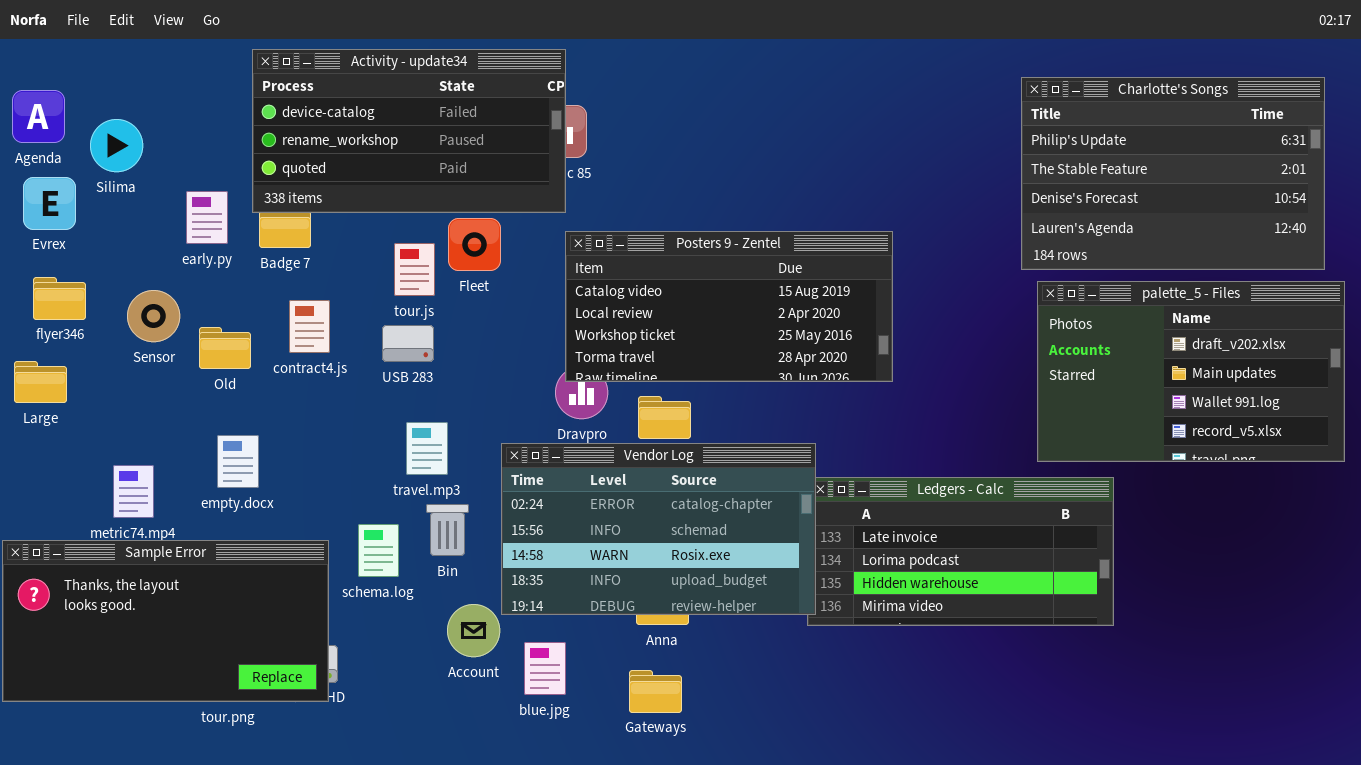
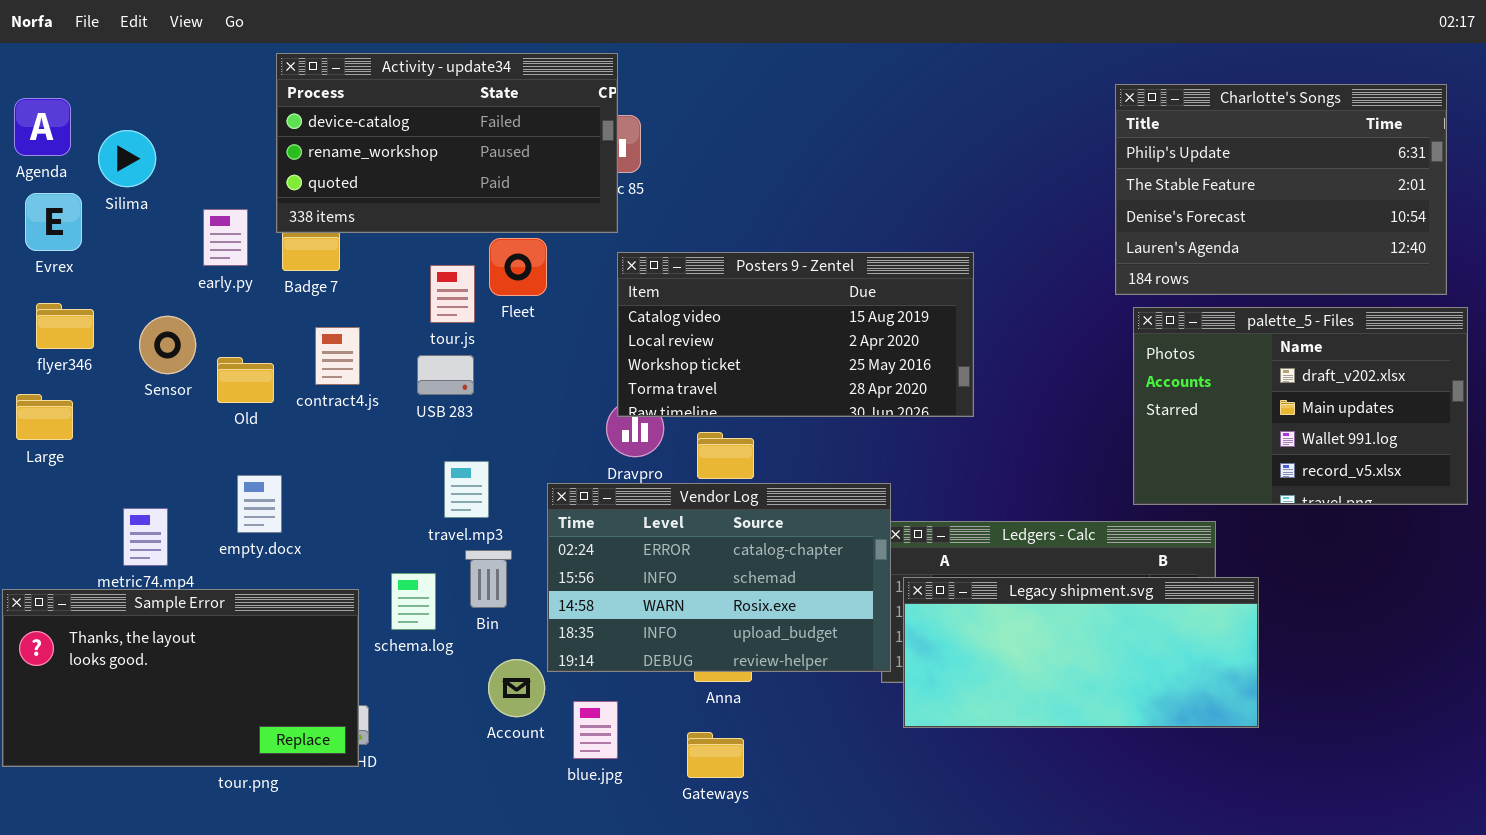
Legacy shipment.svg: none -> [903,577,1259,728], opened

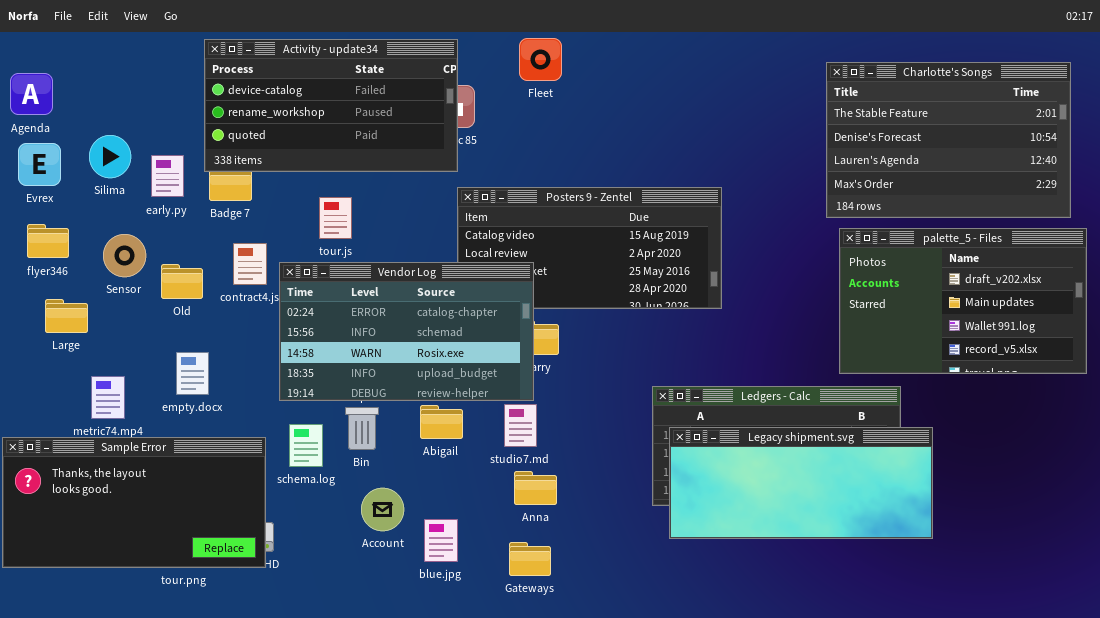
Charlotte's Songs: [1115,84,1447,295] -> [826,62,1071,218], scrolled down 1 row
Silima: [98,130,156,187] -> [89,135,131,178], moved
Fleet: [489,238,547,296] -> [519,38,562,81], moved
Large: [16,394,73,440] -> [45,299,88,333], moved
Vendor Log: [547,483,891,672] -> [279,262,534,401], moved

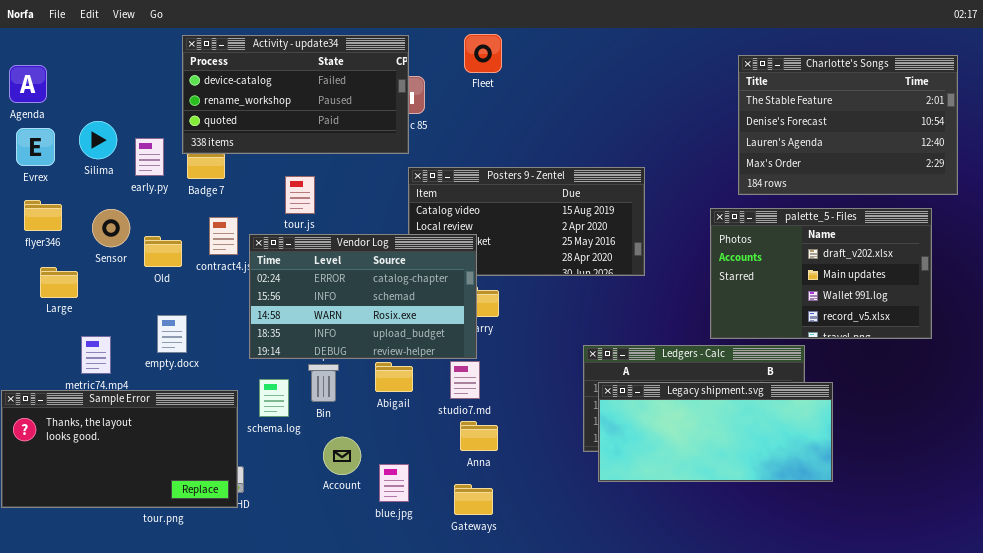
palette_5 - Files: [839,228,1087,374] -> [710,208,932,339], moved

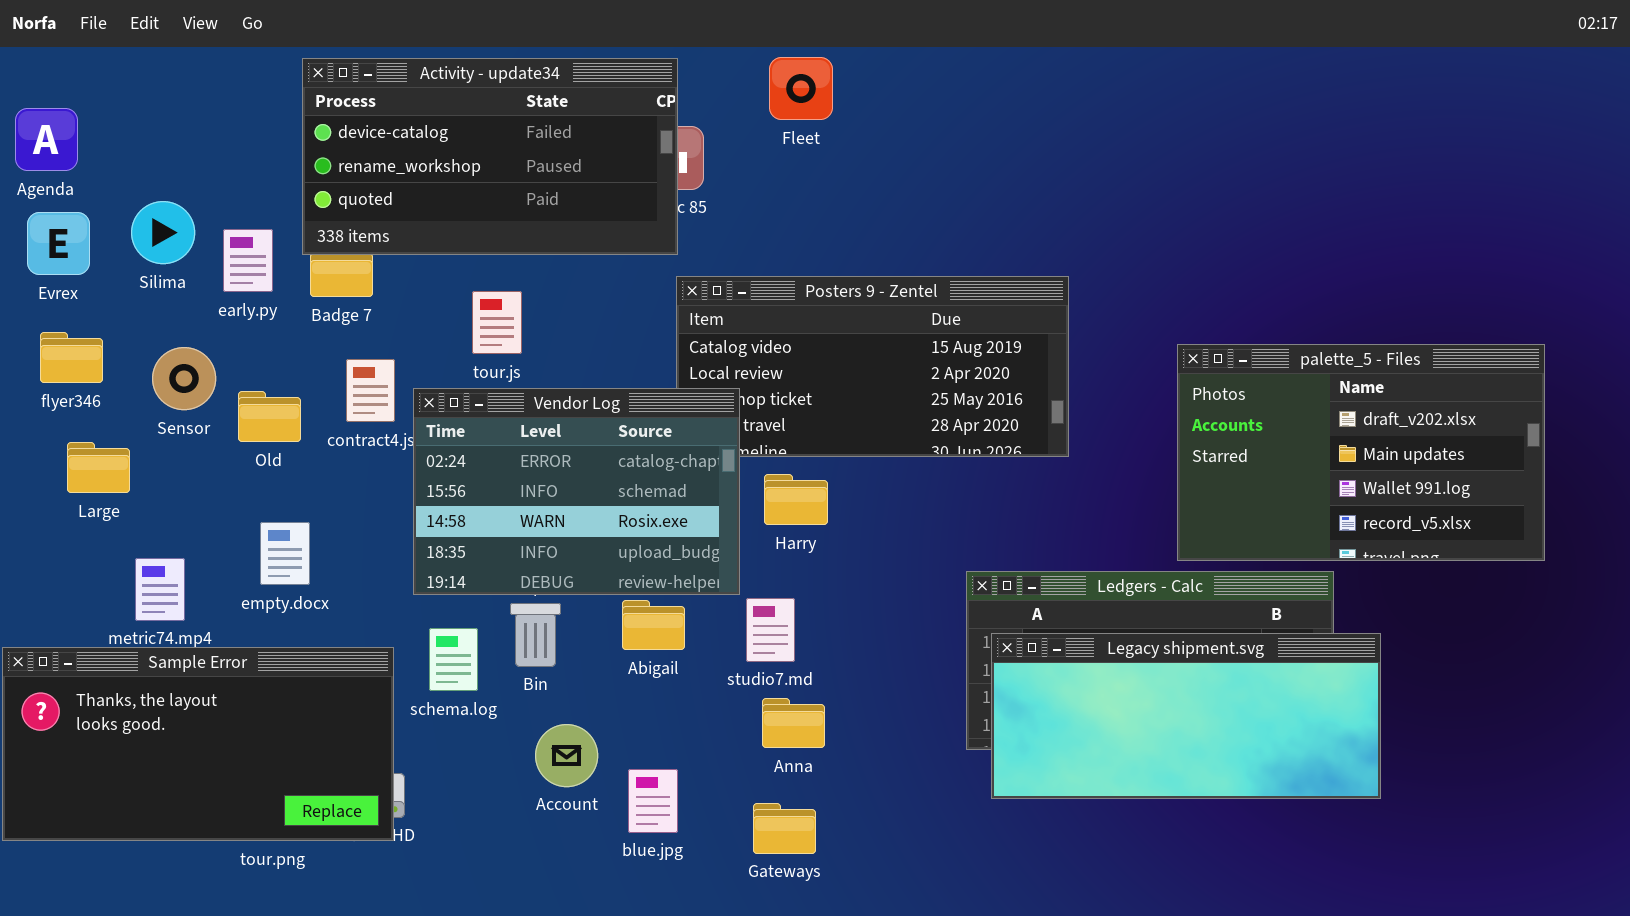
Charlotte's Songs: [738,55,958,195] -> none, closed
Vendor Log: [249,234,477,359] -> [413,388,740,595], resized

